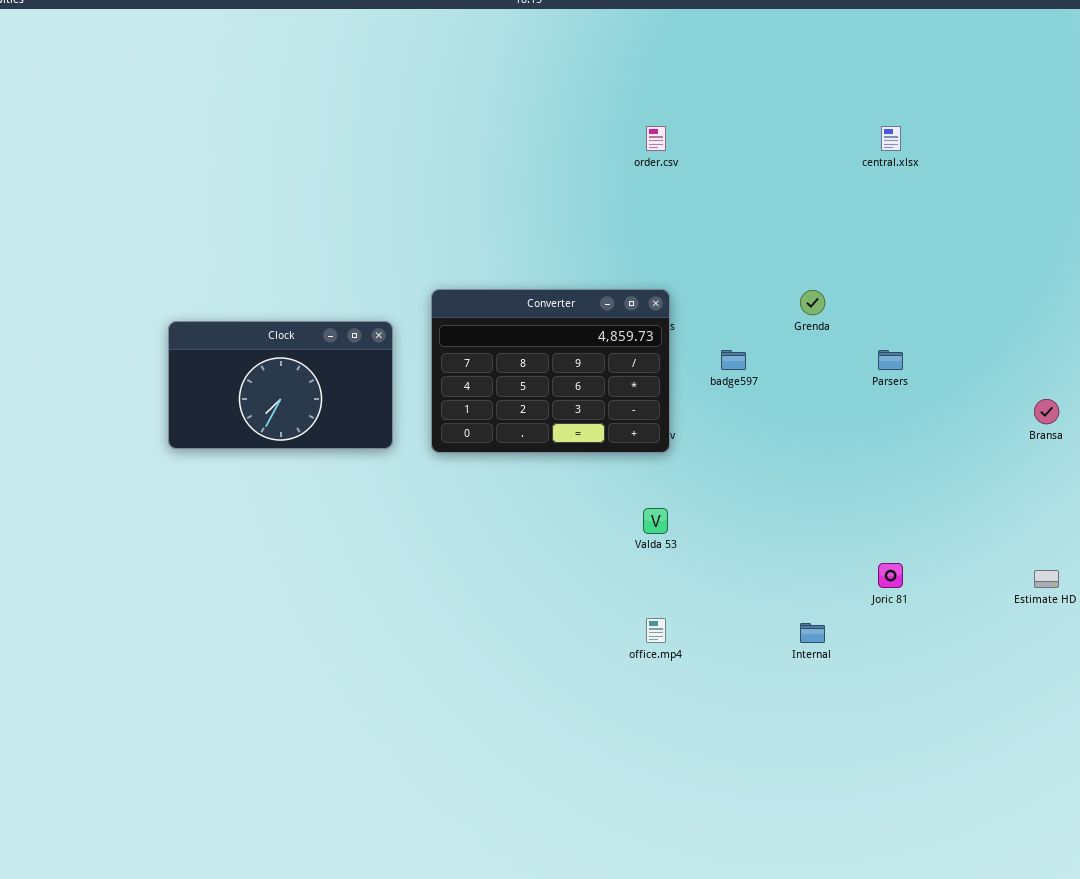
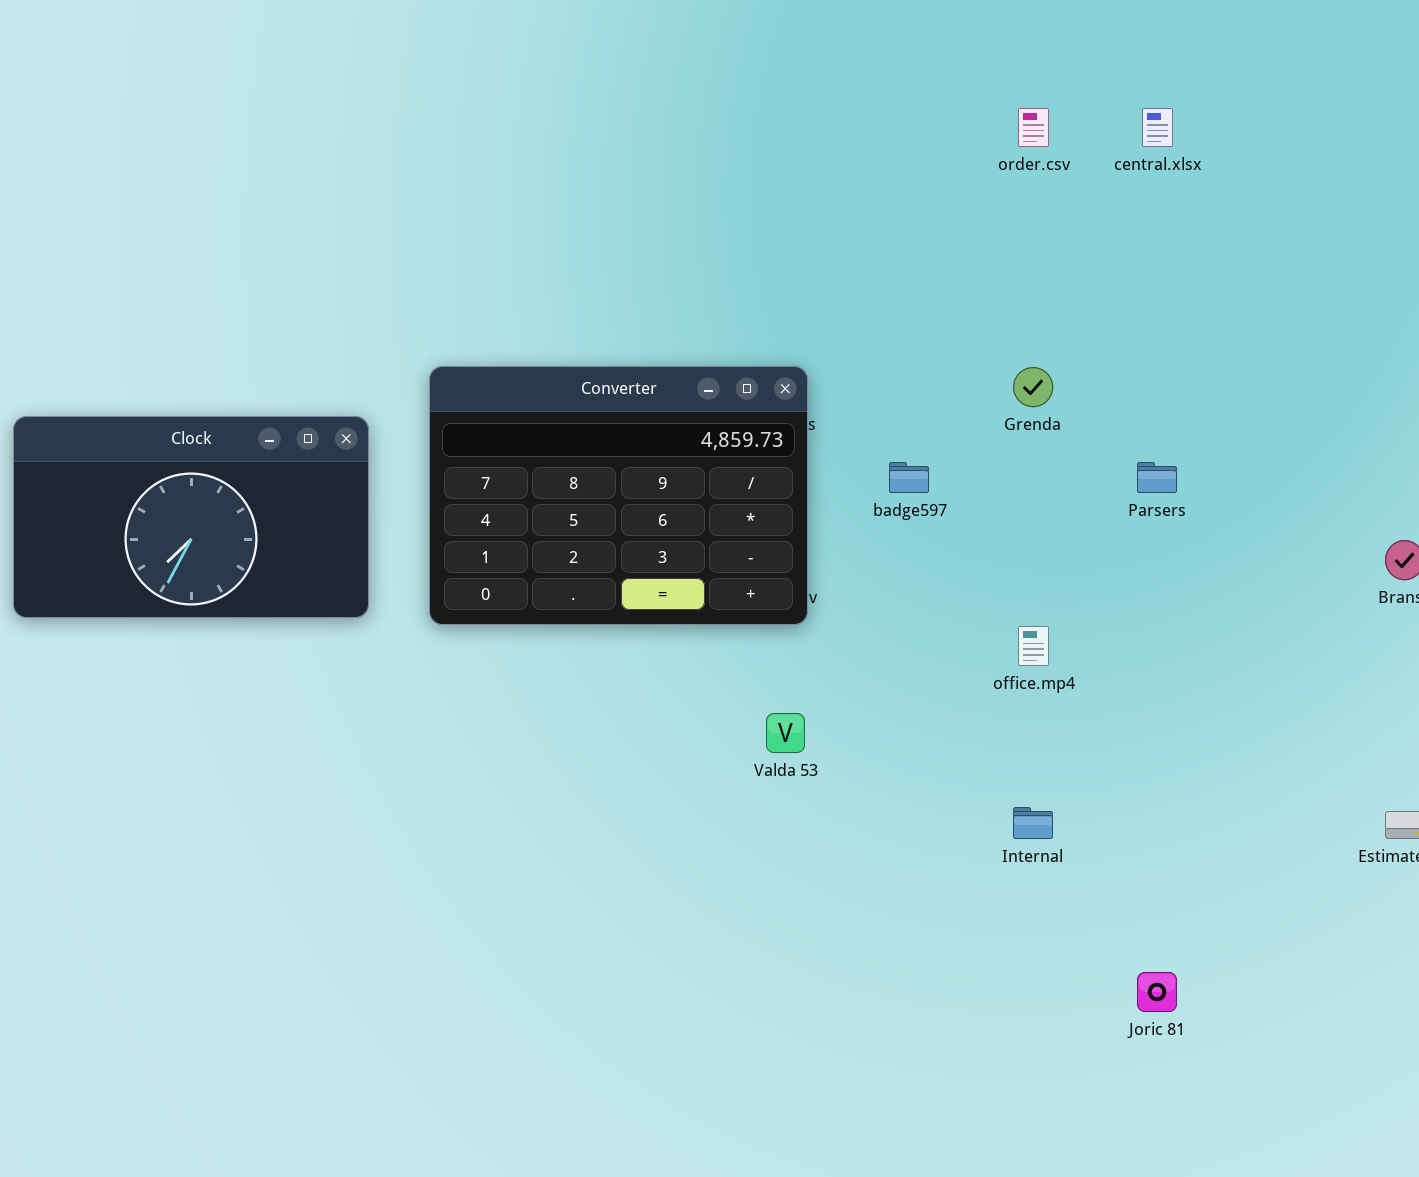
order.csv: [646,126,666,151] -> [1018,108,1049,147], moved
Joric 81: [878,563,903,588] -> [1137,972,1177,1012], moved
office.mp4: [646,618,666,643] -> [1018,626,1049,666], moved
Internal: [800,623,825,643] -> [1013,807,1053,839], moved

